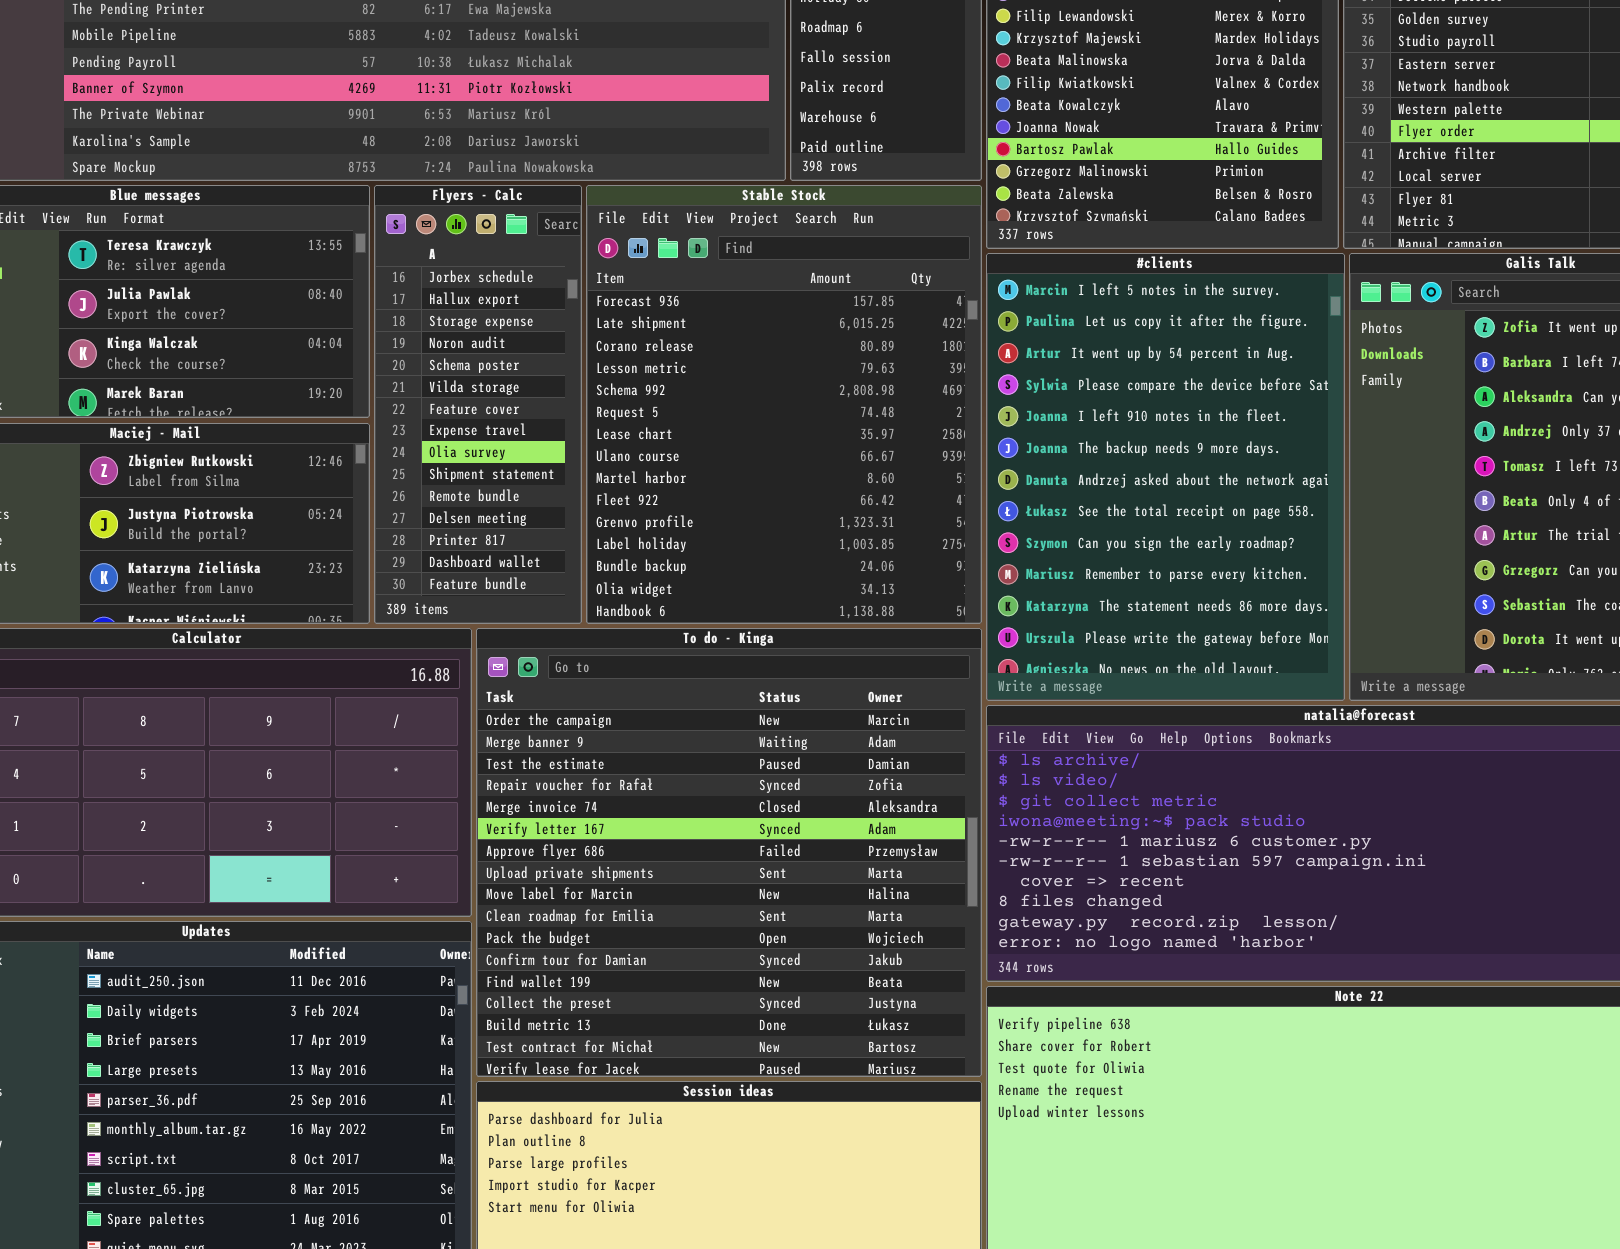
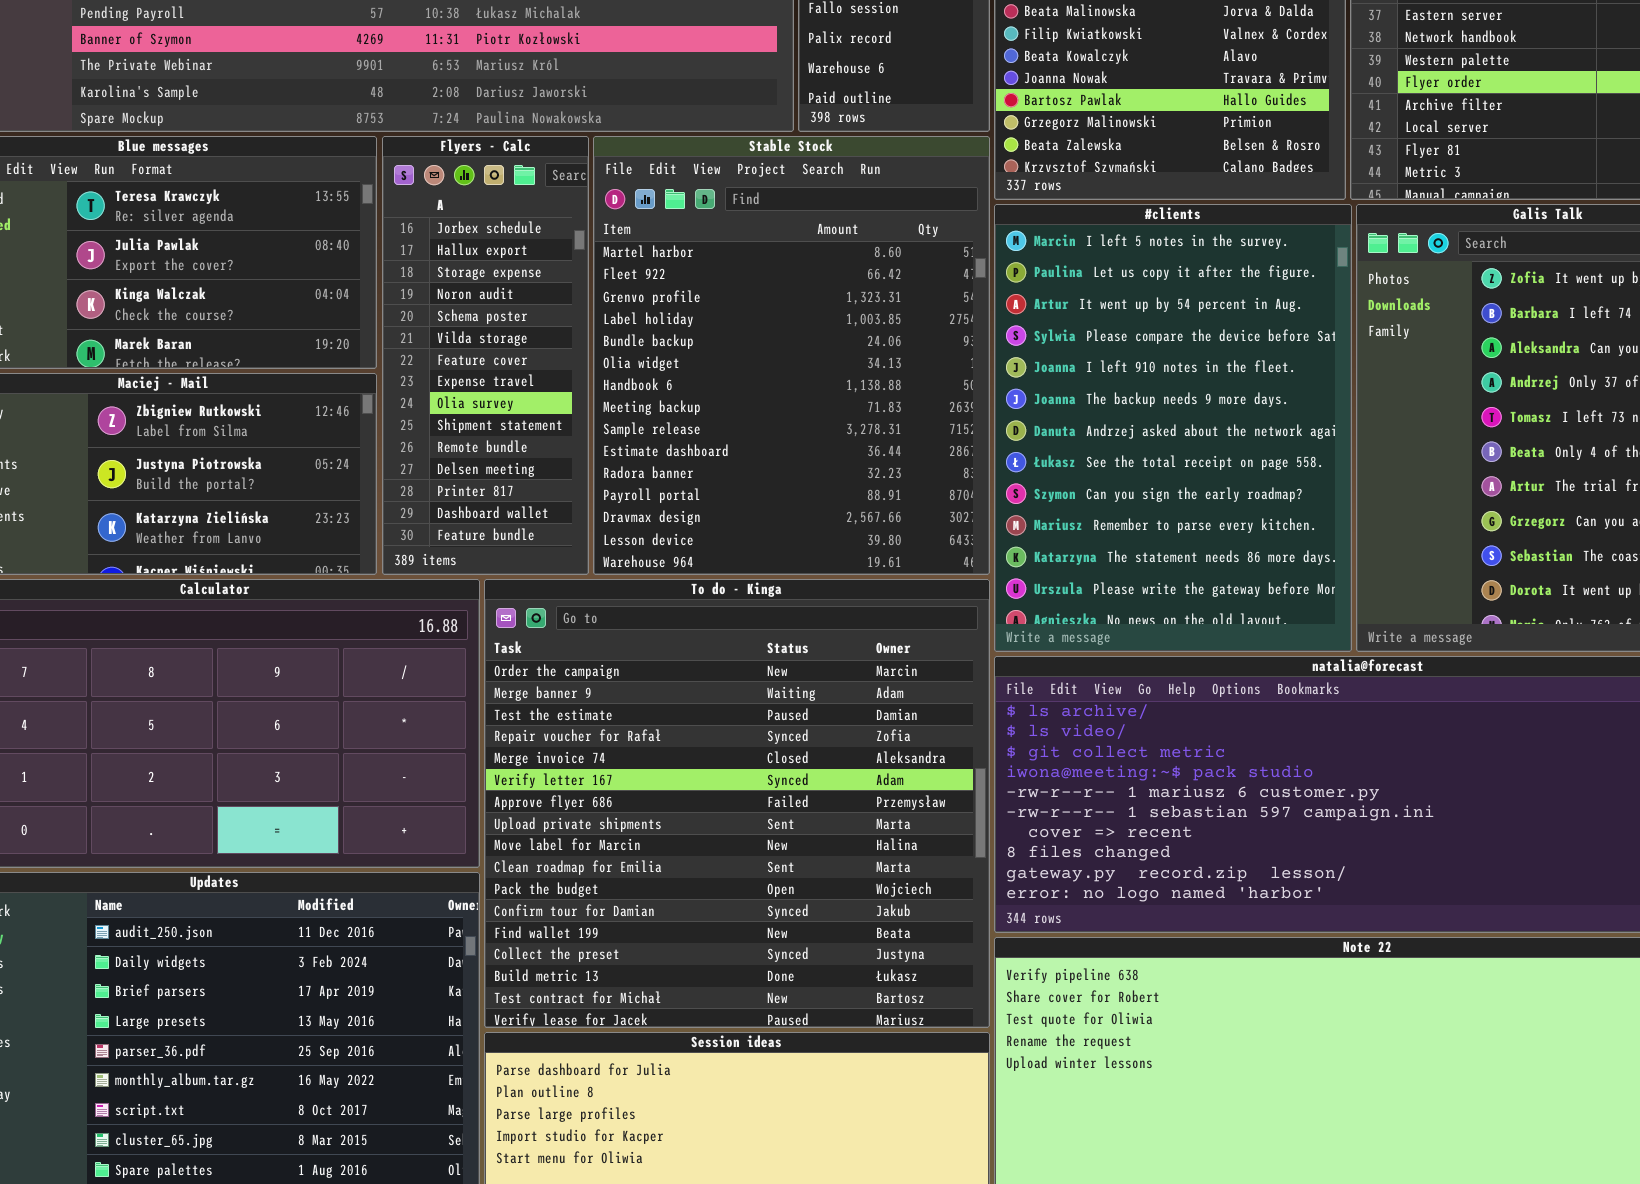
Stable Stock: [586,185,982,624] -> [593,136,990,575], scrolled down 8 rows

